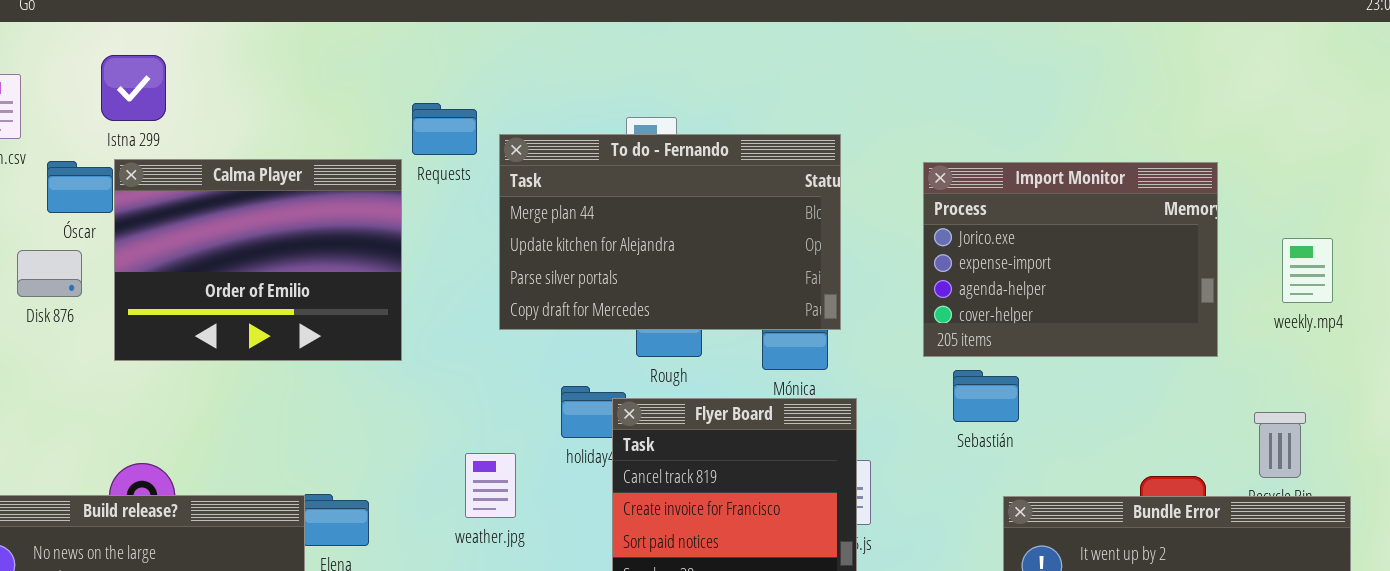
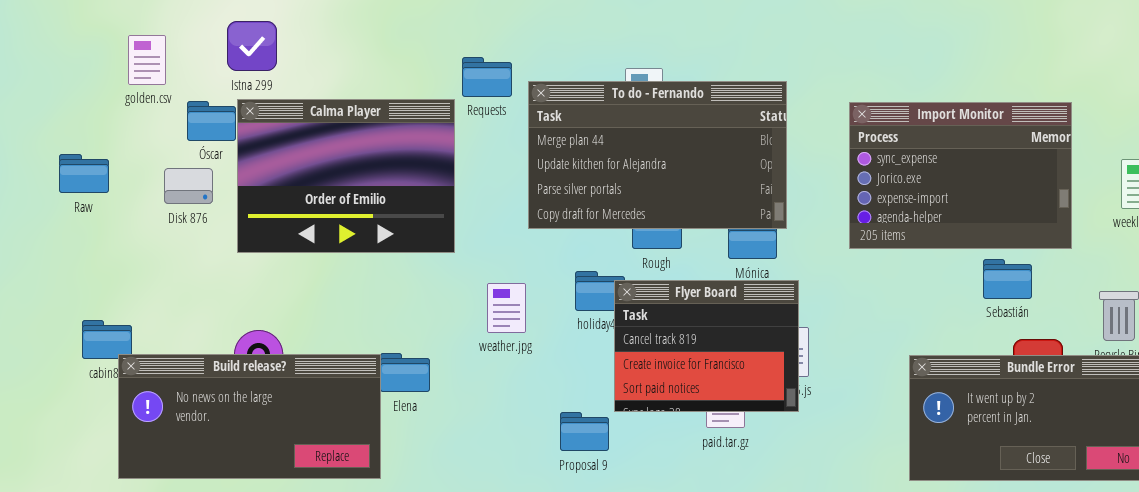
Import Monitor: [923,162,1218,357] -> [849,102,1072,249], scrolled up 1 row
Sebastián: [953,370,1019,422] -> [983,259,1032,299], moved
weather.jpg: [465,453,516,518] -> [487,283,526,333], moved

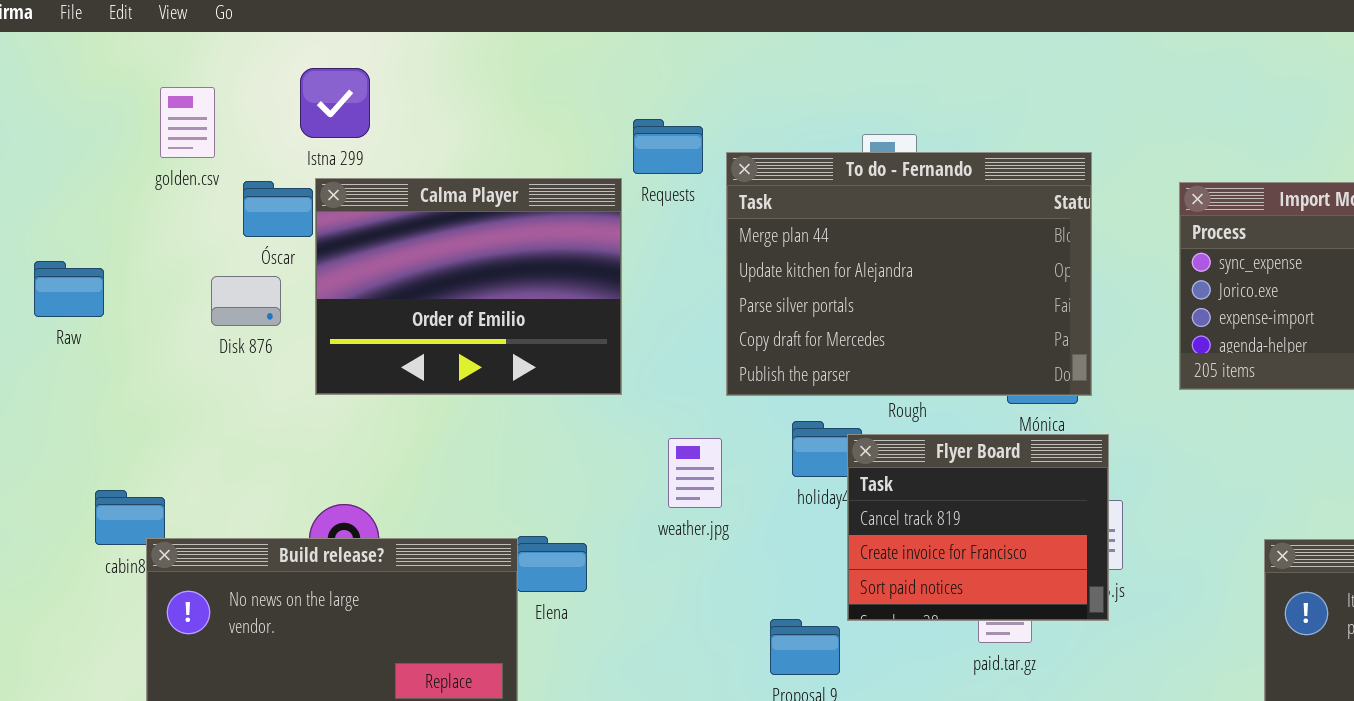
To do - Fernando: [528,81,787,229] -> [726,152,1092,396], resized
Raw: [59,154,109,193] -> [34,261,104,317], moved

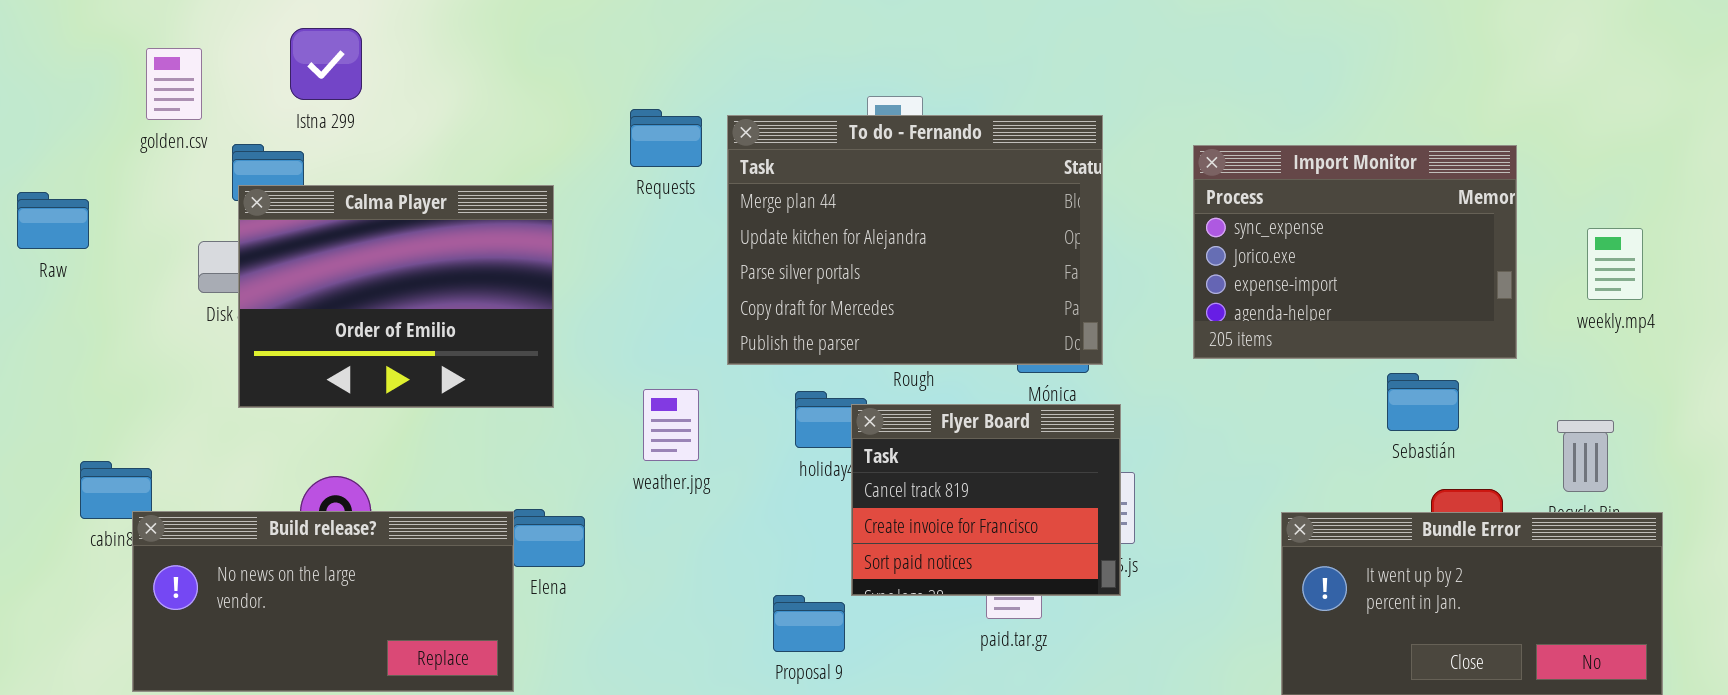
Requests: [633,119,703,174] -> [630,109,702,167], moved
Calma Player: [315,178,622,395] -> [238,185,554,408], moved
Raw: [34,261,104,317] -> [17,192,89,249], moved
weather.jpg: [668,438,722,508] -> [643,389,699,461], moved

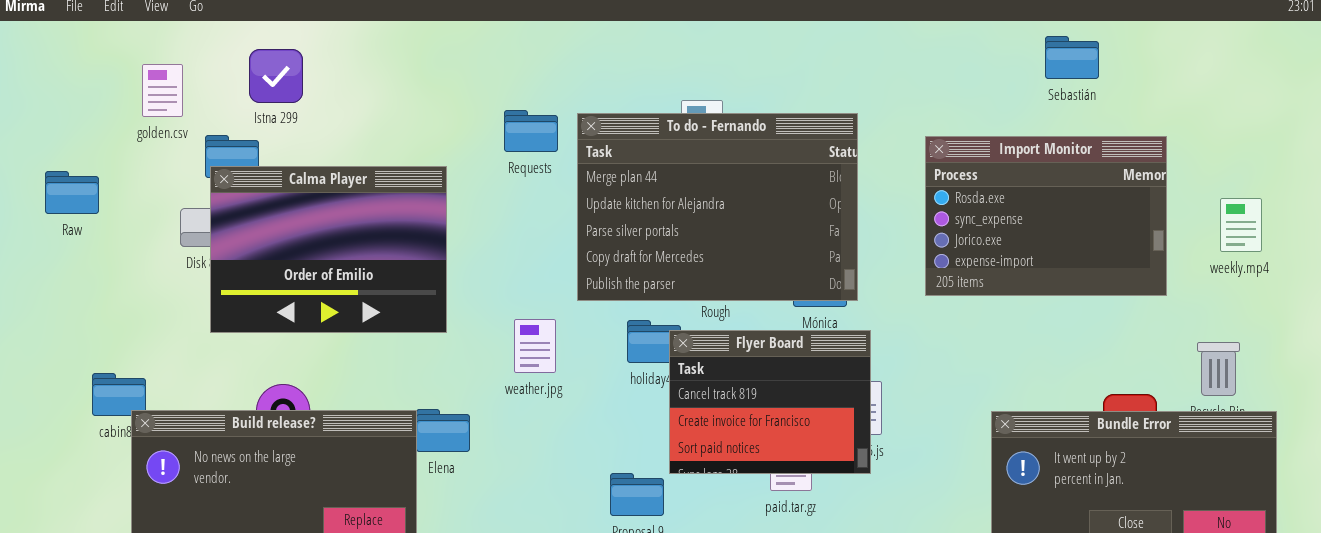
Import Monitor: [1193,145,1517,359] -> [925,136,1167,296], scrolled up 1 row
Sebastián: [1387,373,1459,431] -> [1045,36,1099,79], moved

